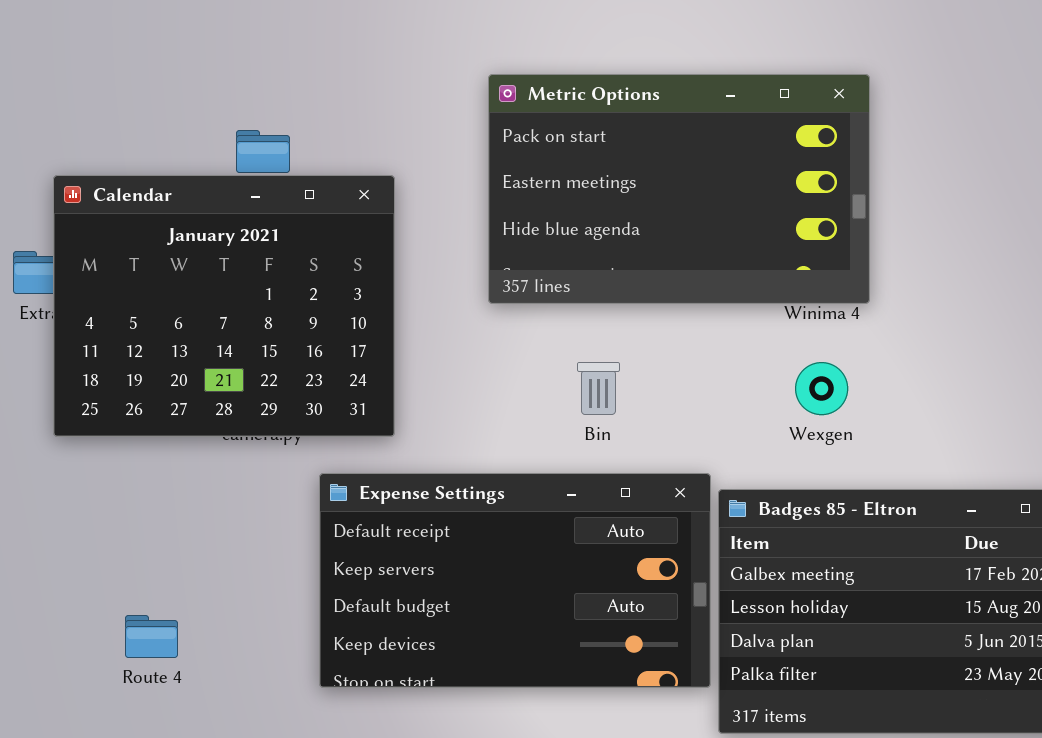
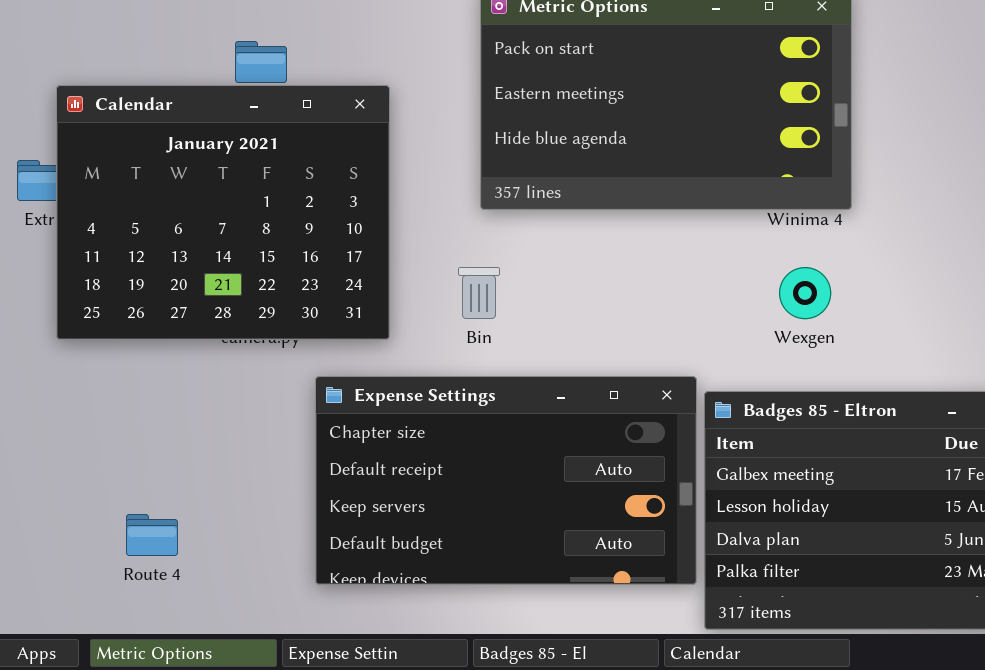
Bin: [577,362,620,415] -> [458,267,500,319], moved
Expense Settings: [319,473,711,688] -> [315,376,697,585], scrolled up 1 row

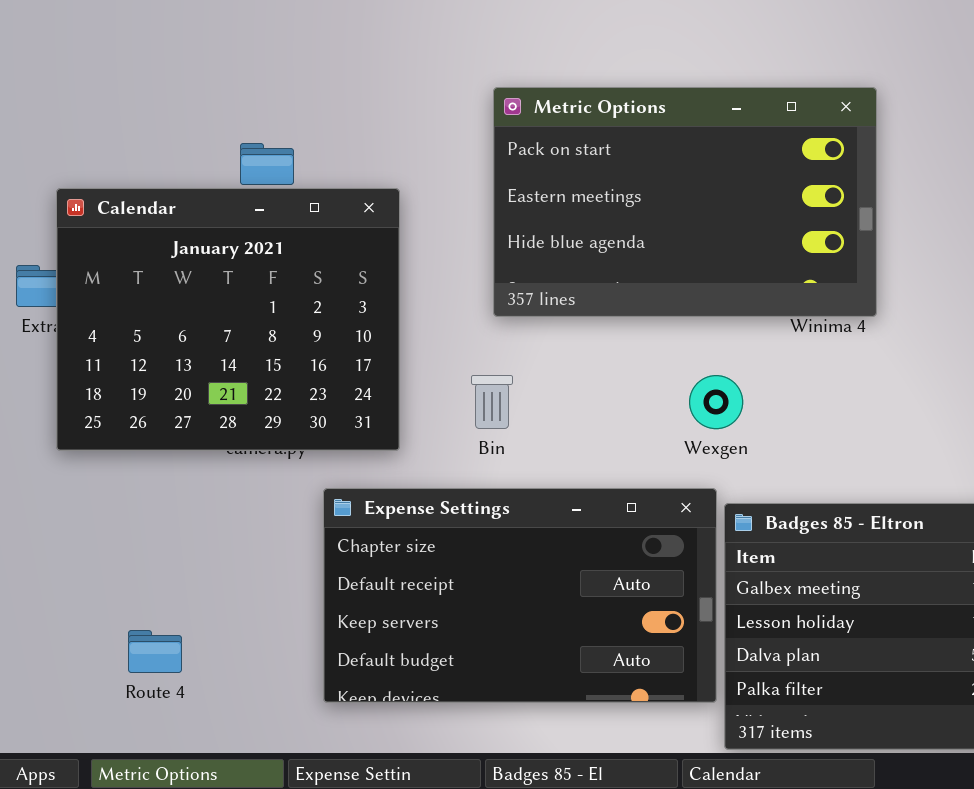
Wexgen: [779,267,831,319] -> [689,375,743,429], moved

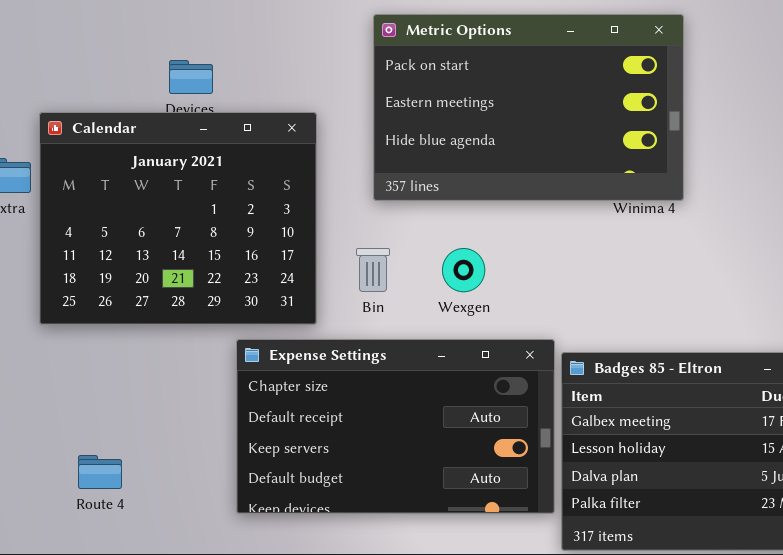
Calendar: [56,188,400,451] -> [39,112,317,325], moved
Wexgen: [689,375,743,429] -> [442,248,485,292], moved

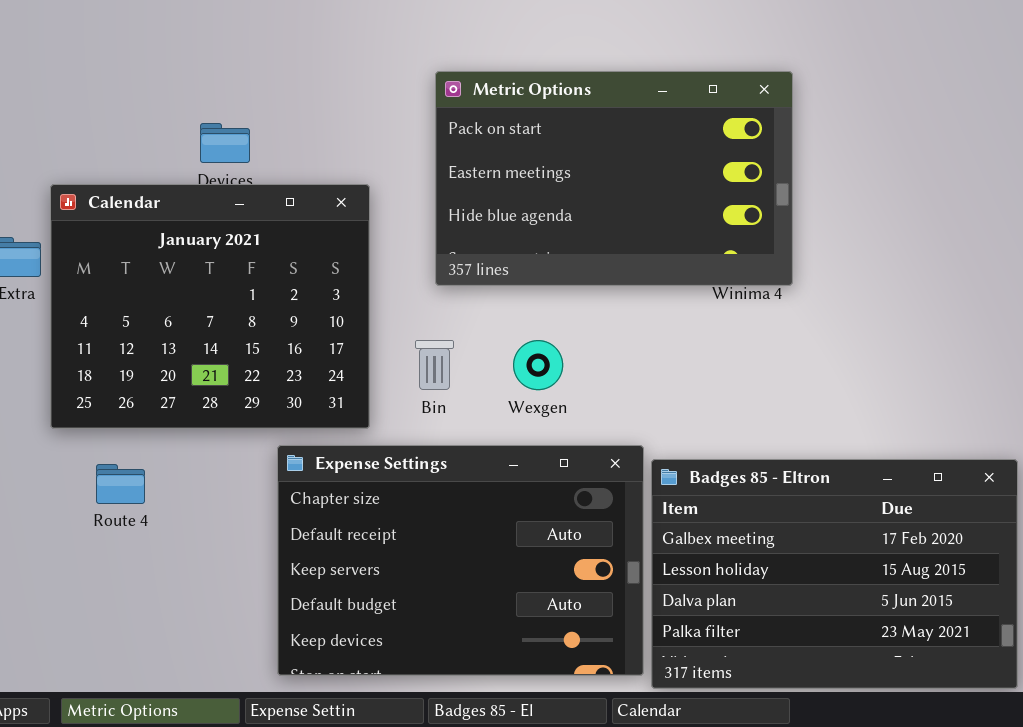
Expense Settings: [236,339,555,514] -> [277,445,644,676], resized
Route 4: [78,455,122,489] -> [96,464,145,504], moved

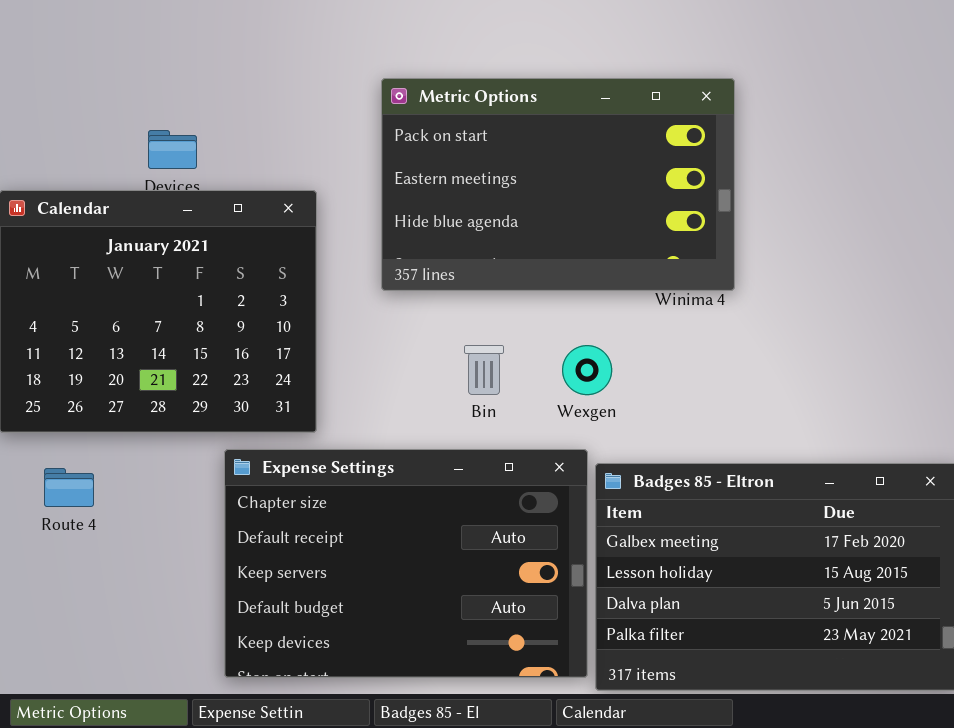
Bin: [415,340,454,390] -> [464,345,504,395], moved
Wexgen: [513,340,563,390] -> [562,345,612,395], moved

